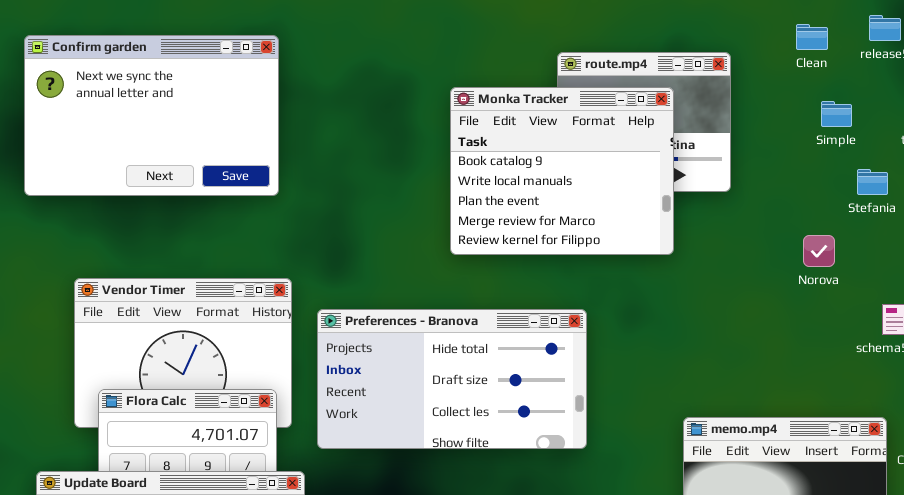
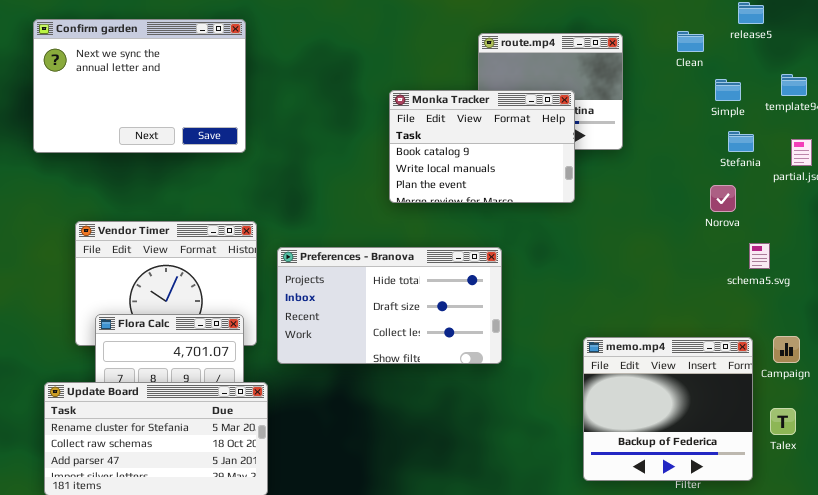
Clean: [796,24,828,50] -> [677,31,704,52], moved
Monka Tracker: [450,87,674,255] -> [389,90,575,203], resized
Simple: [821,101,852,127] -> [715,79,741,101], moved
Norova: [803,235,835,267] -> [710,185,736,212], moved

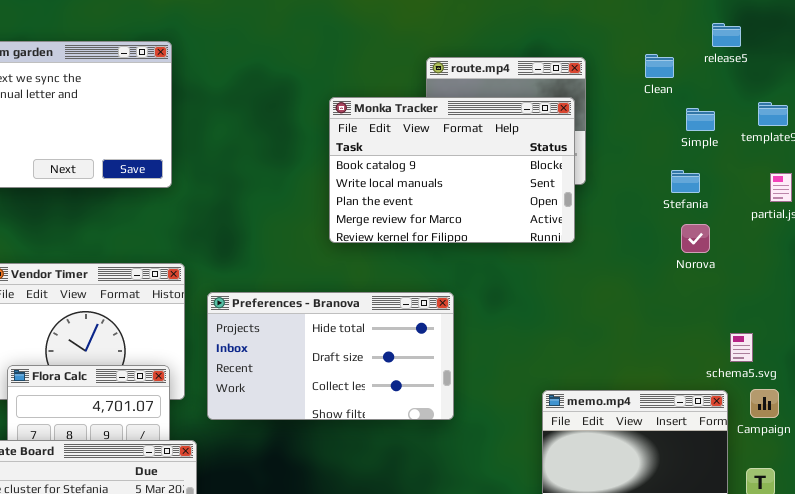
Monka Tracker: [389,90,575,203] -> [329,97,575,243], resized
Stefania: [728,131,754,152] -> [671,170,700,193], moved
schema5.svg: [749,243,770,269] -> [730,333,753,362], moved

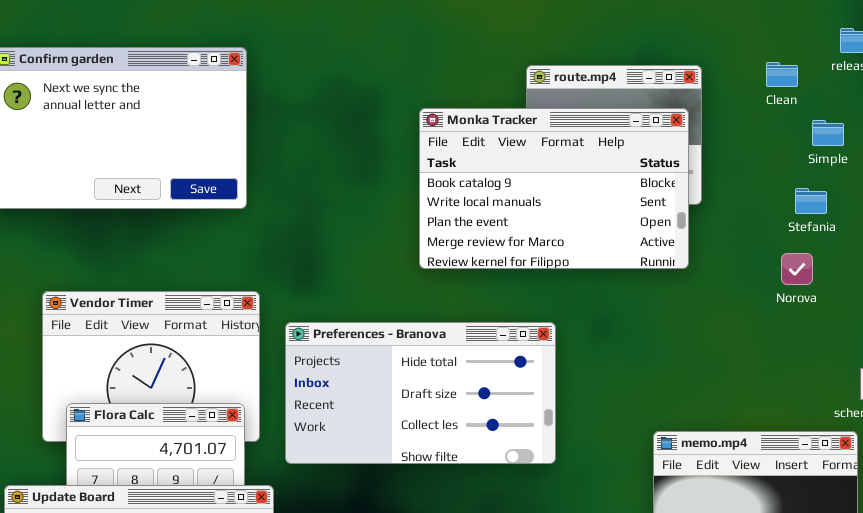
Norova: [681,224,710,253] -> [781,253,813,285], moved

